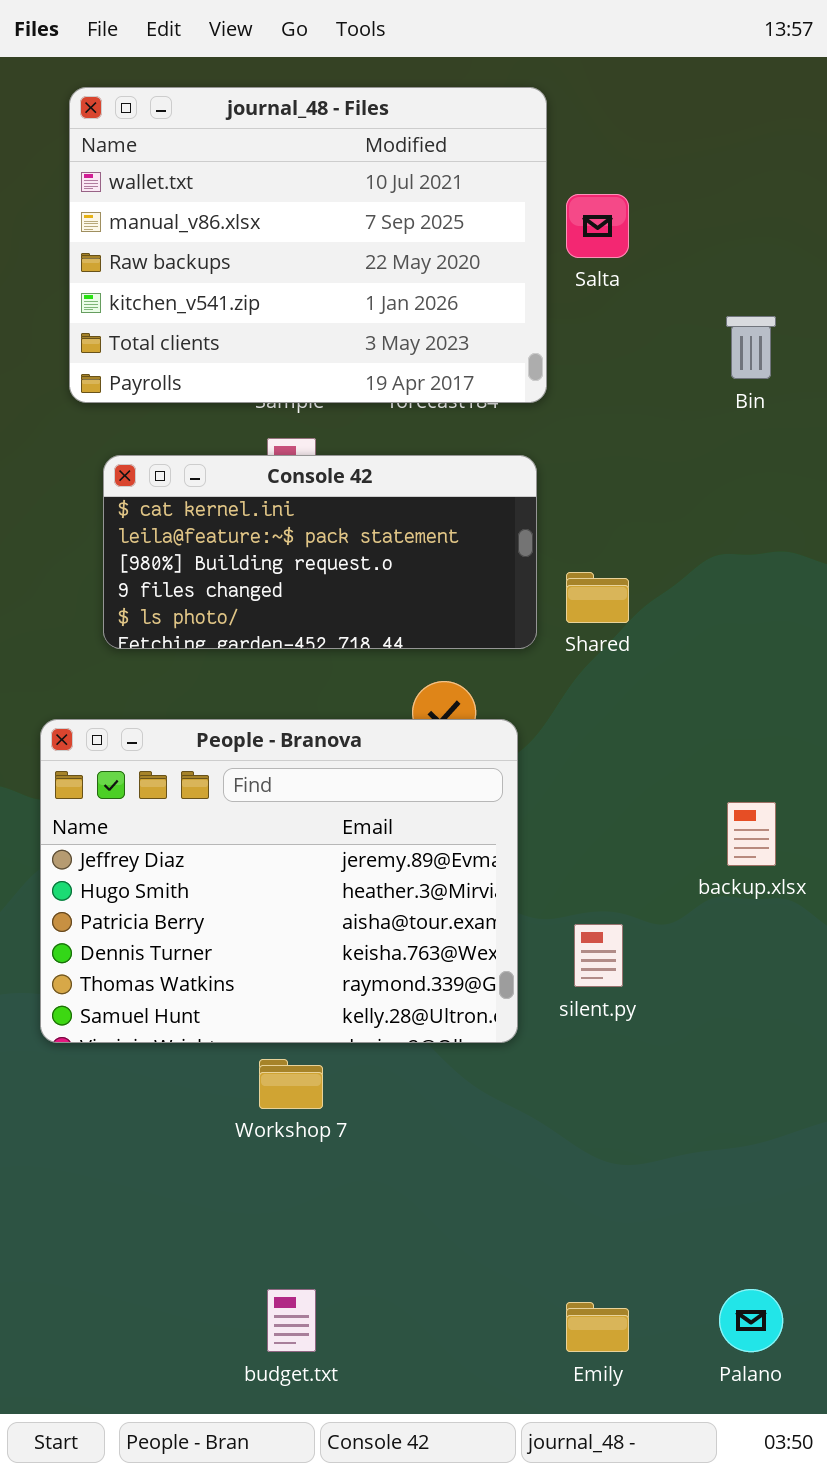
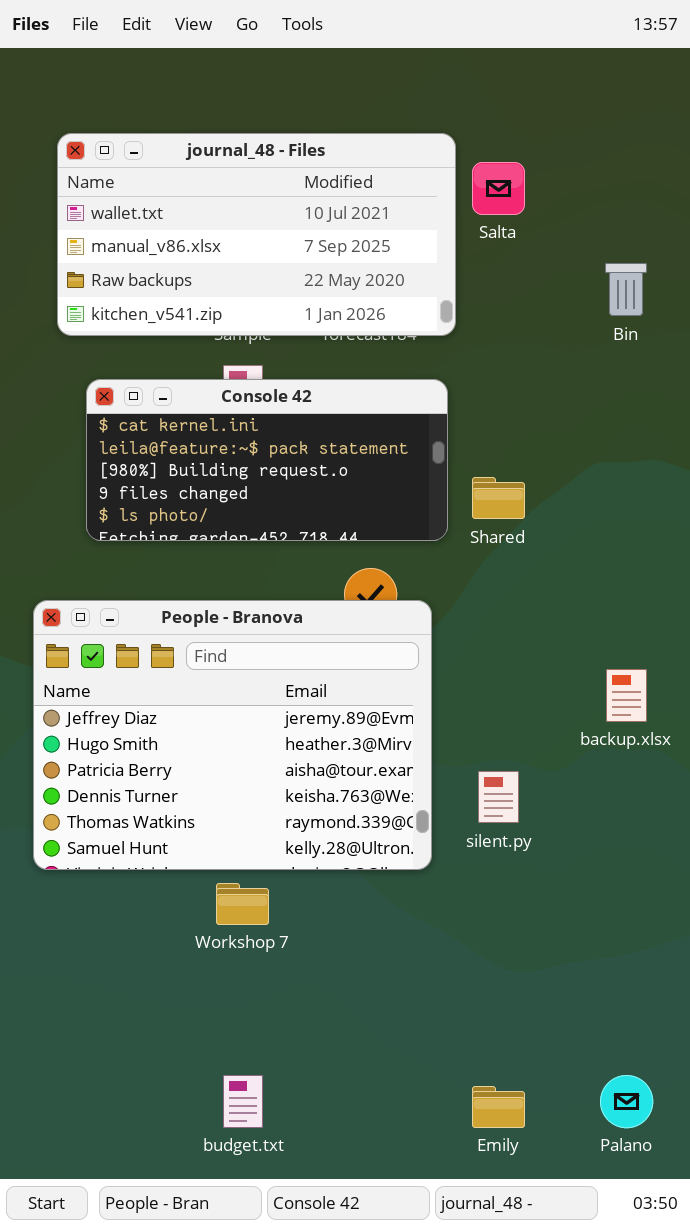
journal_48 - Files: [69,87,547,403] -> [57,133,456,336], resized

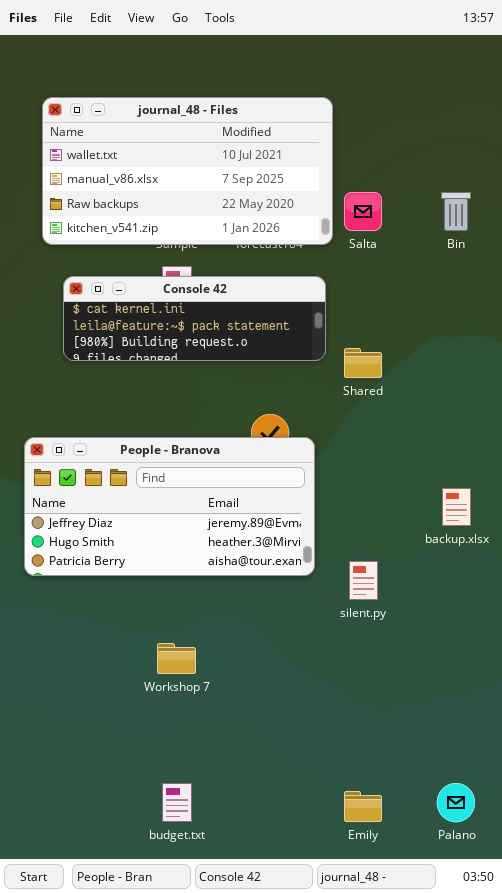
Salta: [472,162,525,215] -> [344,192,382,231], moved
Console 42: [86,379,448,541] -> [63,276,326,361], resized
People - Branova: [33,600,432,870] -> [24,437,315,576], resized

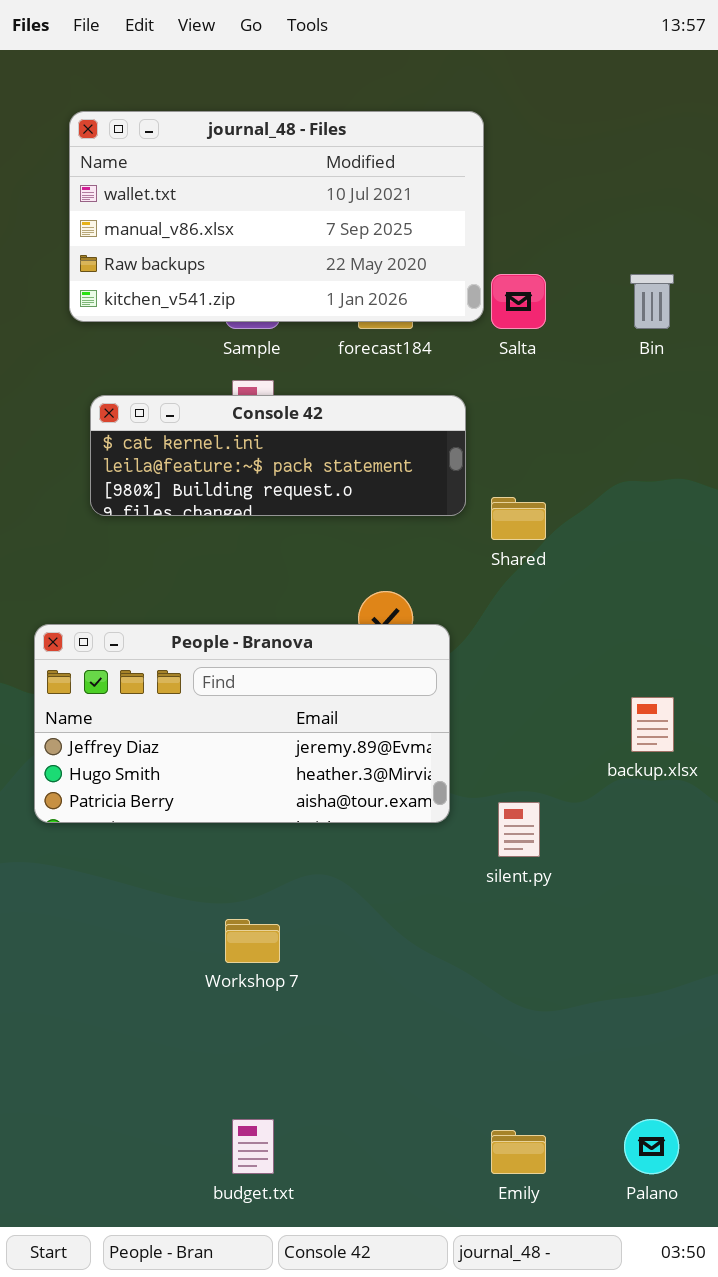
journal_48 - Files: [42,97,333,245] -> [69,111,484,322], moved

